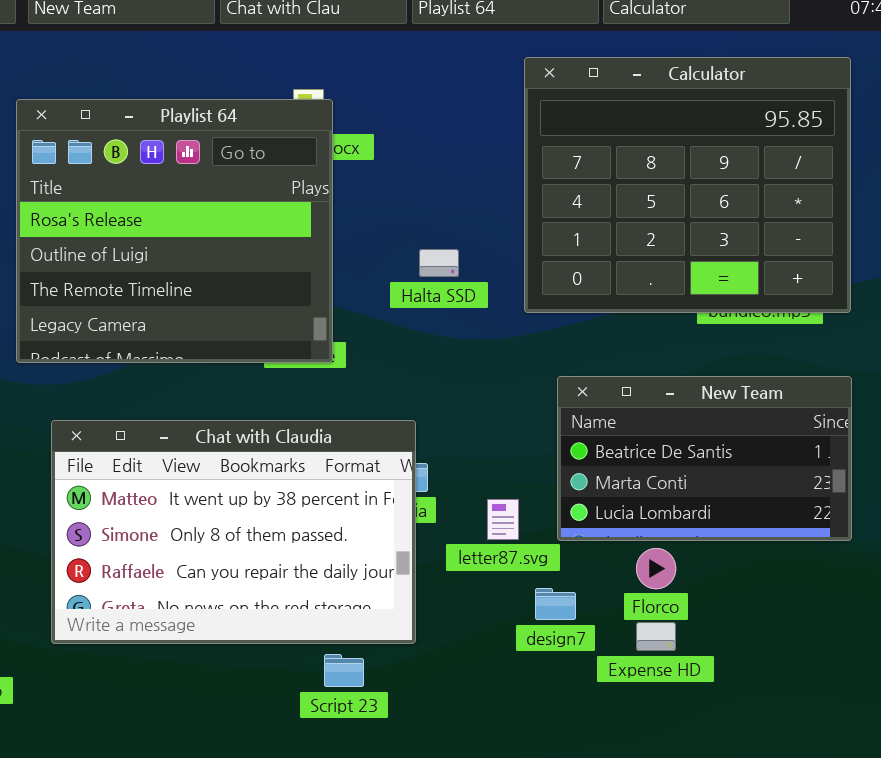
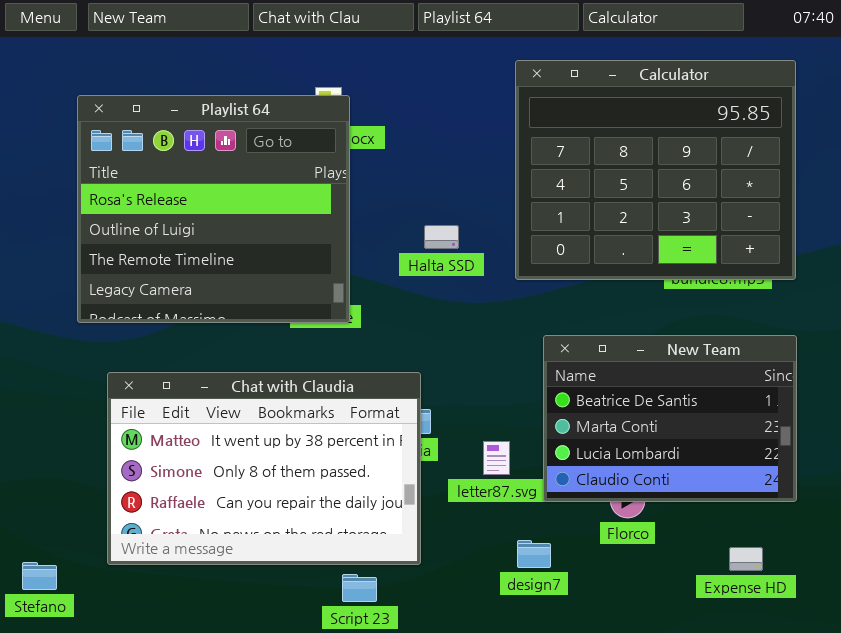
New Team: [557,376,852,541] -> [543,335,797,502], resized
design7: [535,588,576,620] -> [517,540,551,568], moved
Expense HD: [636,622,676,651] -> [729,547,763,571], moved

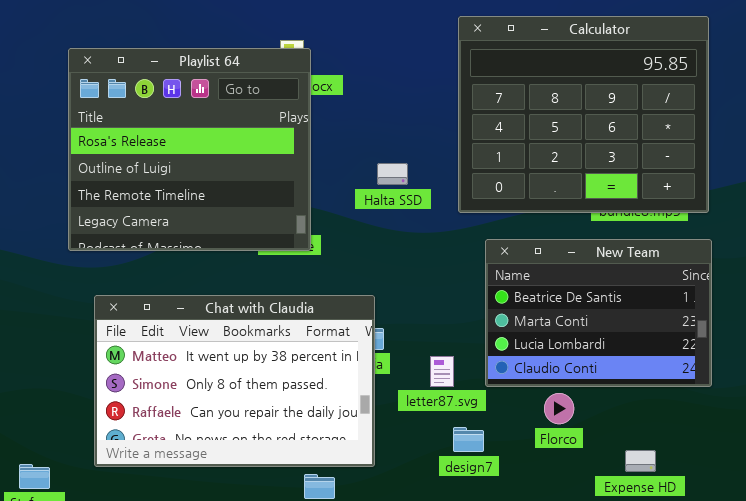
New Team: [543,335,797,502] -> [485,239,712,387], moved
design7: [517,540,551,568] -> [453,427,484,452], moved
Expense HD: [729,547,763,571] -> [625,450,656,472], moved

